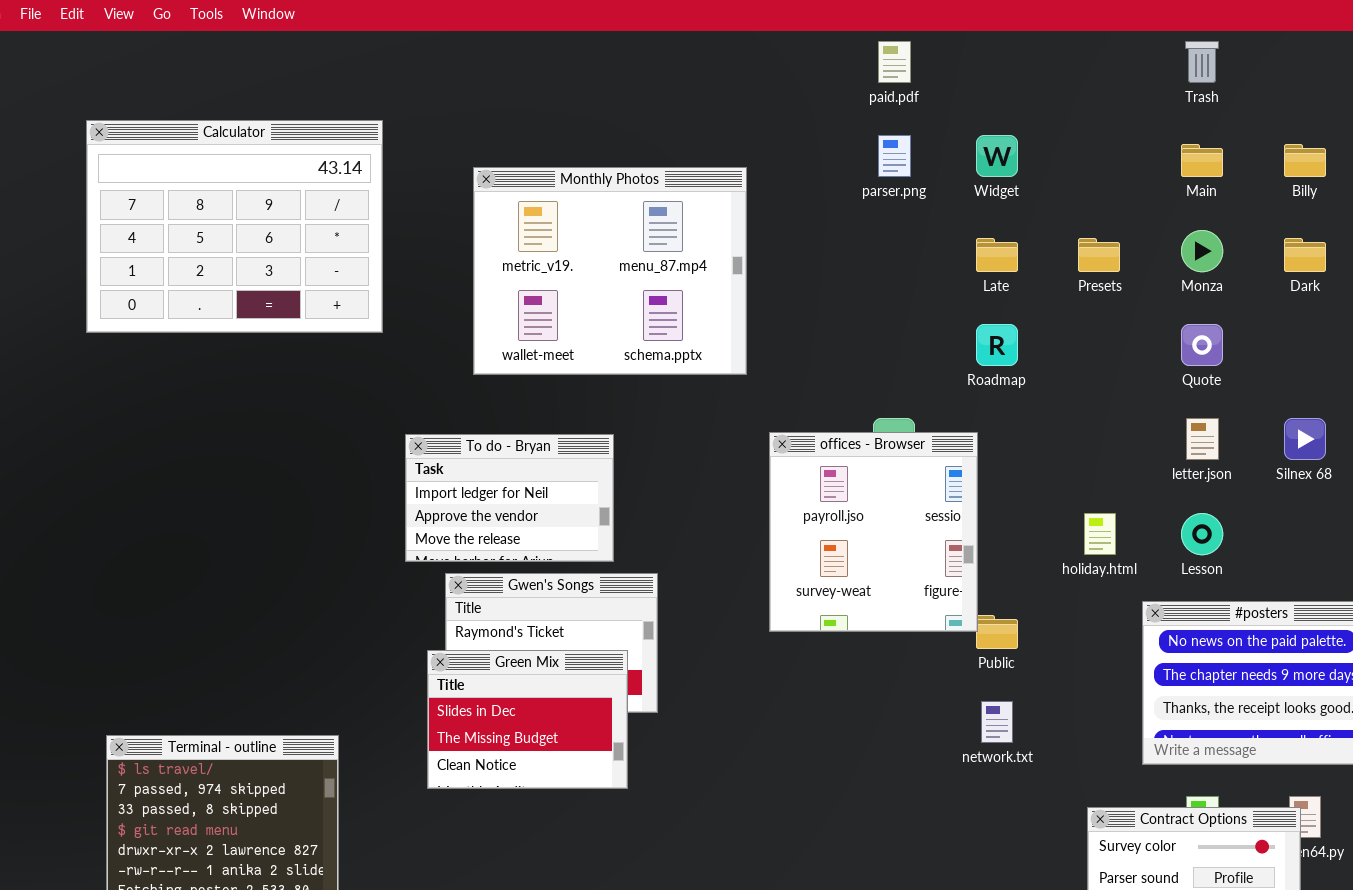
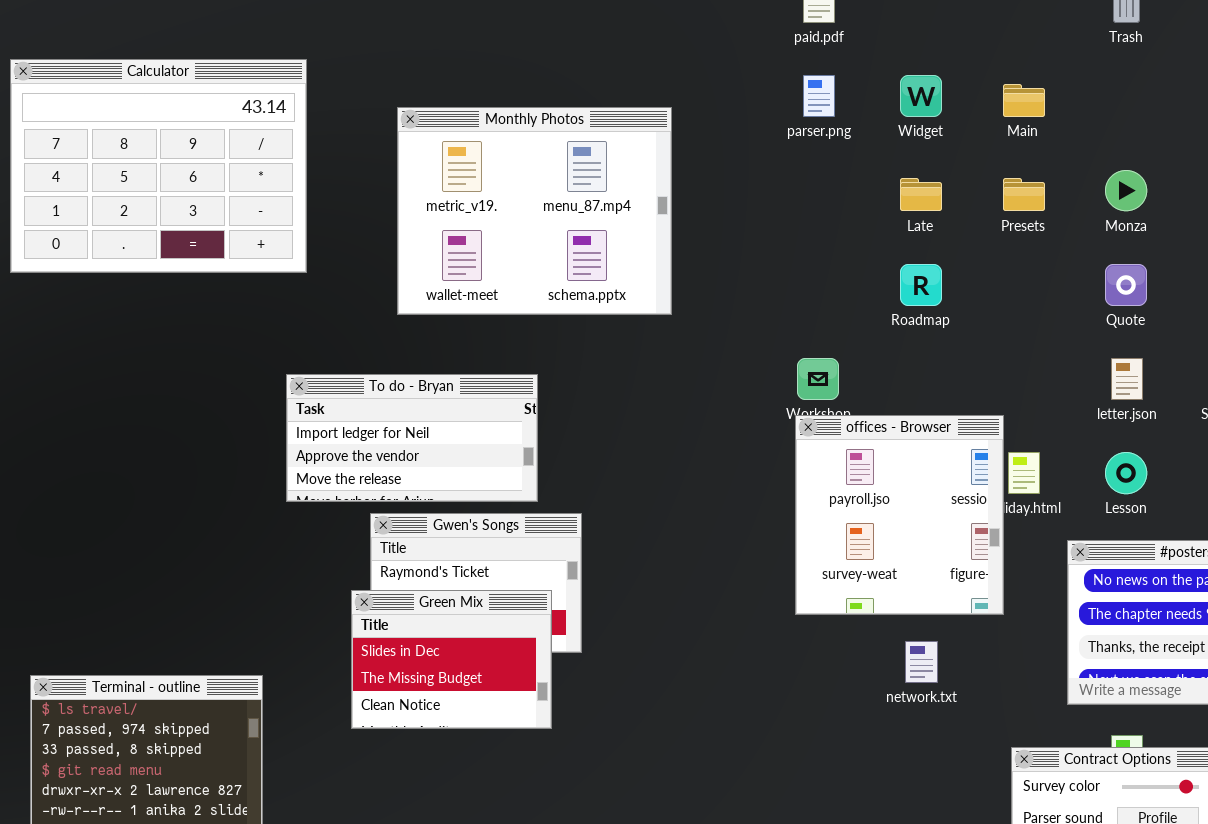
Main: [1181,144,1223,177] -> [1003,84,1045,117], moved
offices - Browser: [769,432,978,632] -> [795,415,1004,615], moved
To do - Bryan: [405,434,614,562] -> [286,374,538,502], resized

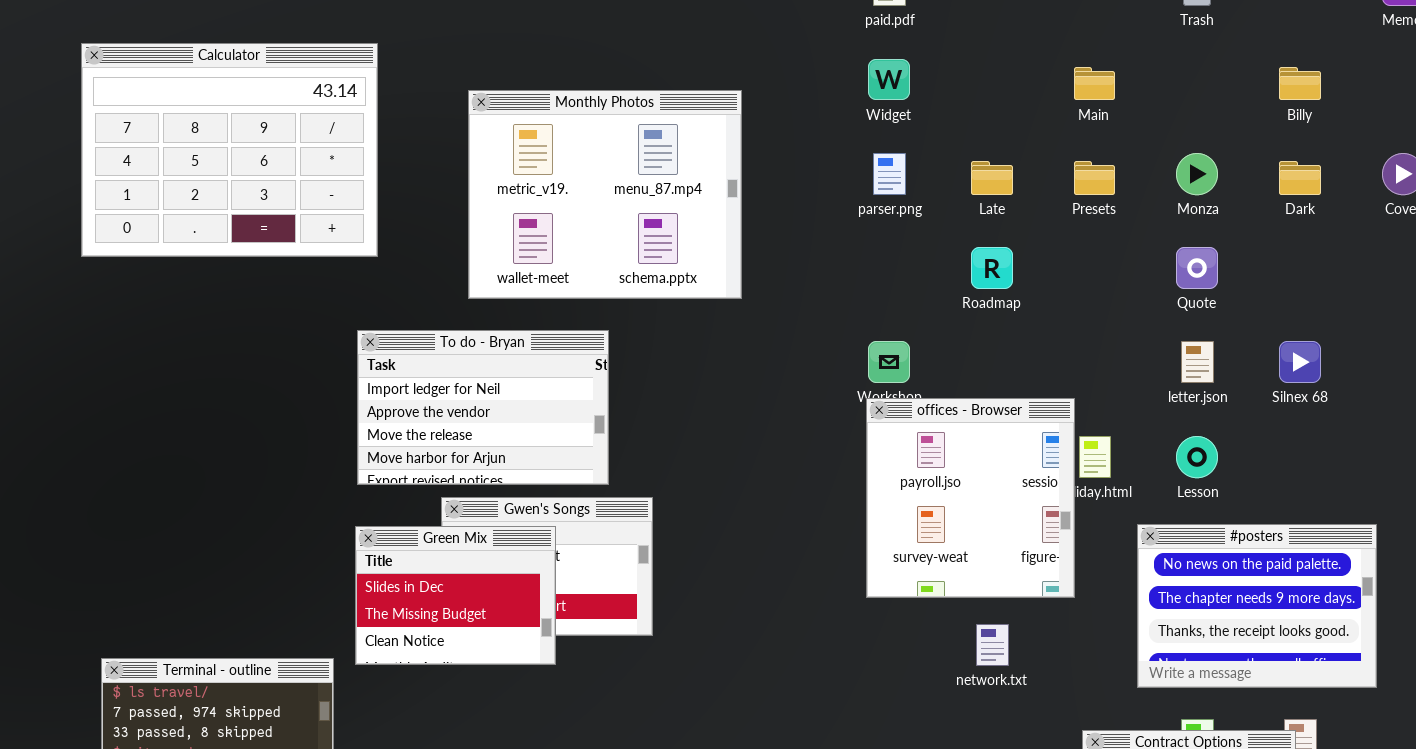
parser.png: [803,75,835,117] -> [873,153,906,195], moved
Widget: [900,75,942,117] -> [868,59,910,100], moved
To do - Bryan: [286,374,538,502] -> [357,330,609,485], resized
Green Mix: [351,590,552,729] -> [355,526,556,665], moved

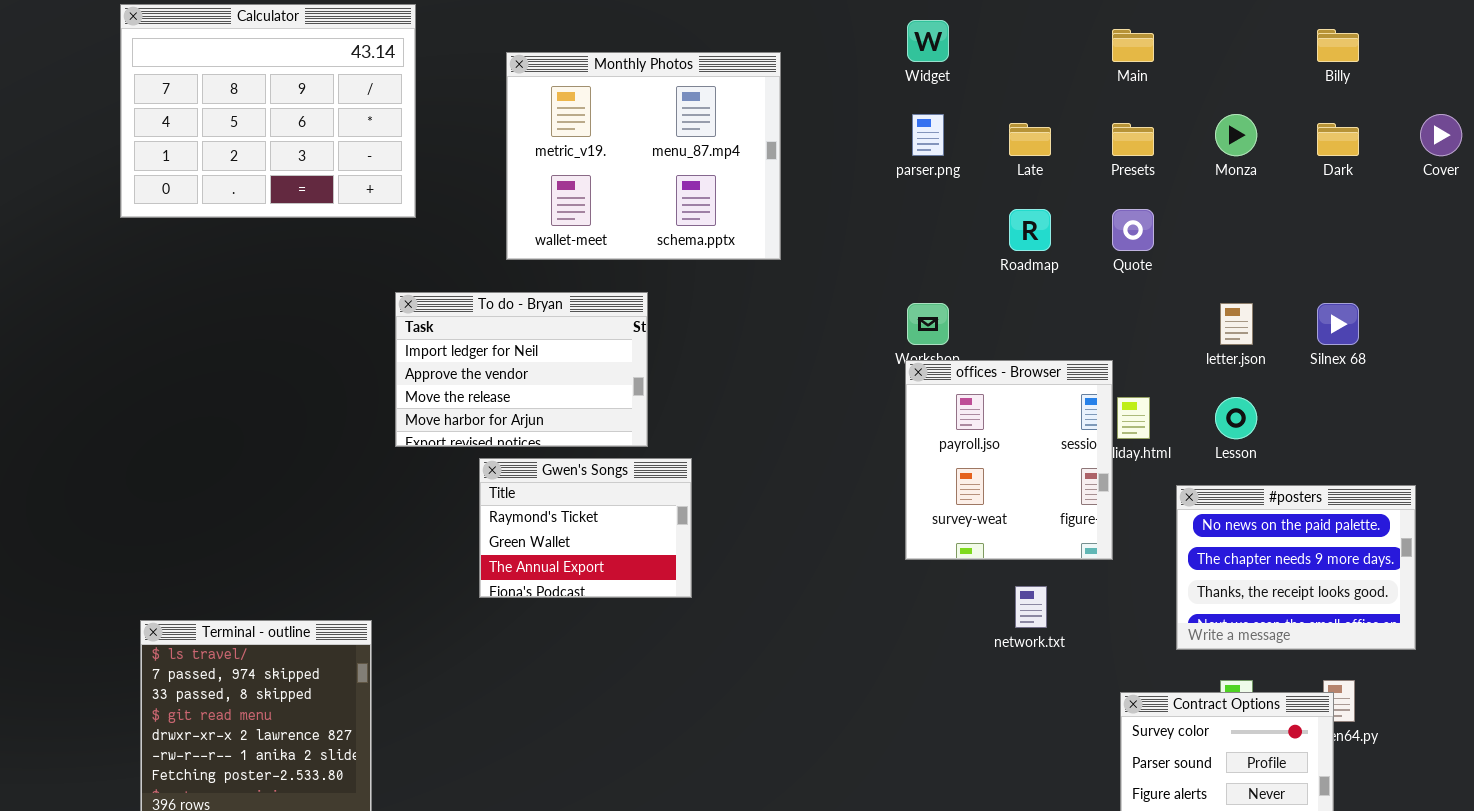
Quote: [1176,247,1218,289] -> [1112,209,1154,251], moved
Green Mix: [355,526,556,665] -> none, closed

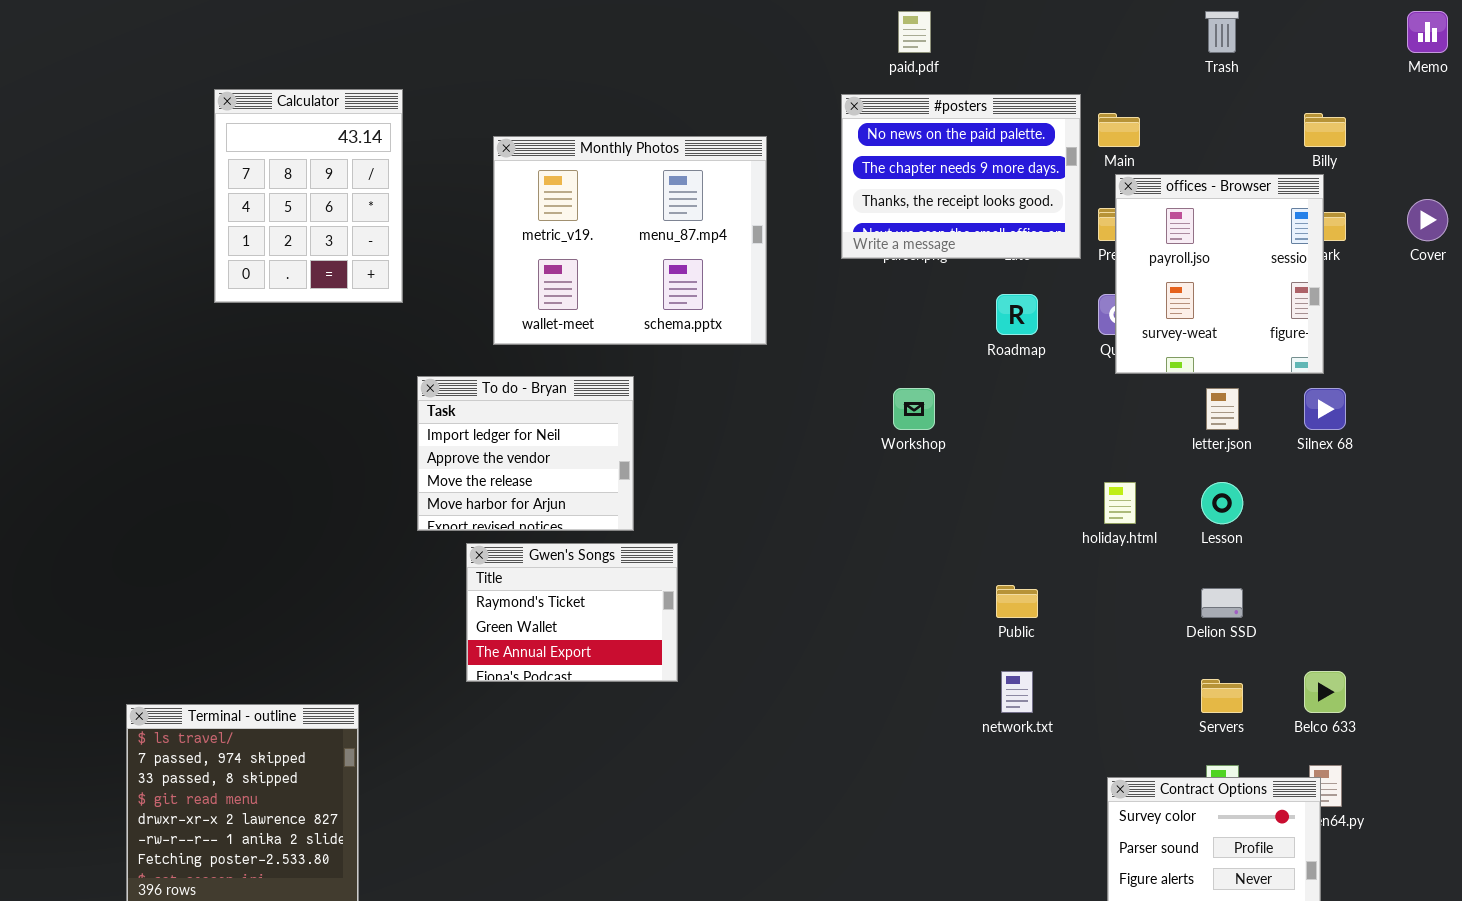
Calculator: [120,4,416,218] -> [214,89,403,303], resized
To do - Bryan: [395,292,648,447] -> [417,376,634,531], resized
offices - Browser: [905,360,1113,560] -> [1115,174,1324,374], moved
#posters: [1176,485,1416,650] -> [841,94,1081,259], moved

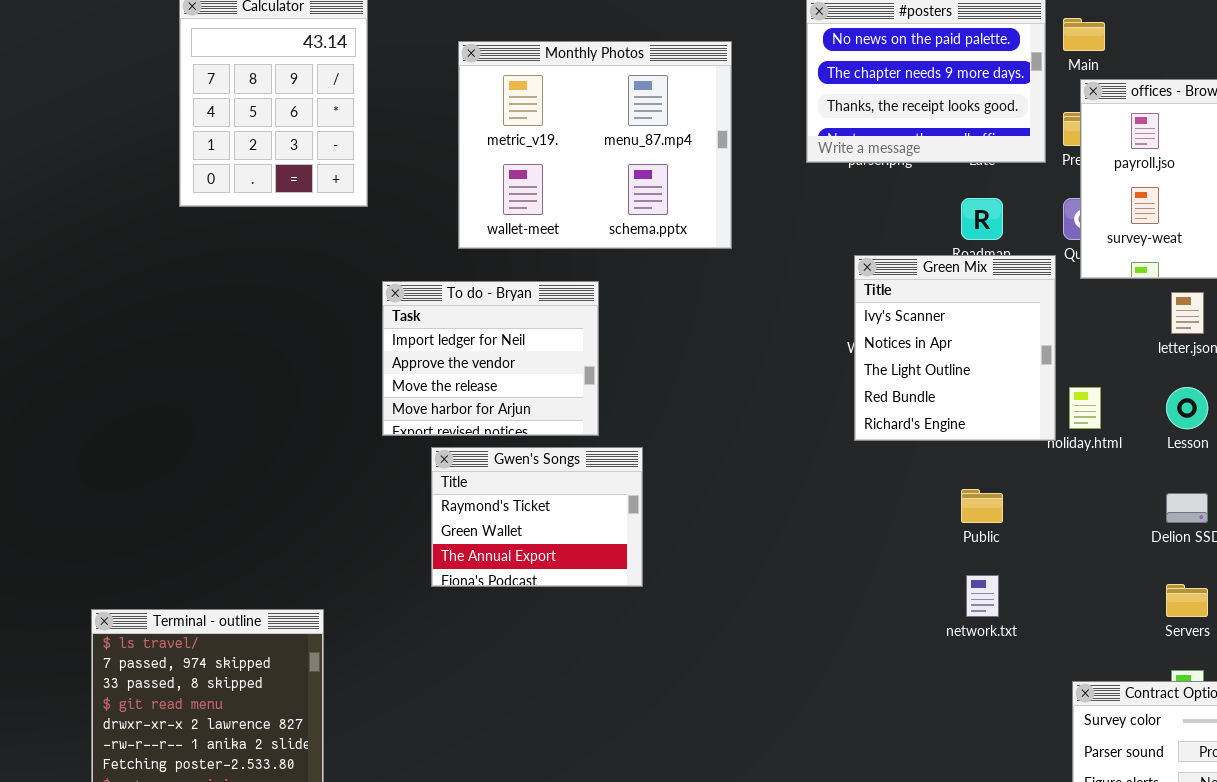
Green Mix: none -> [854,255,1056,441], opened

